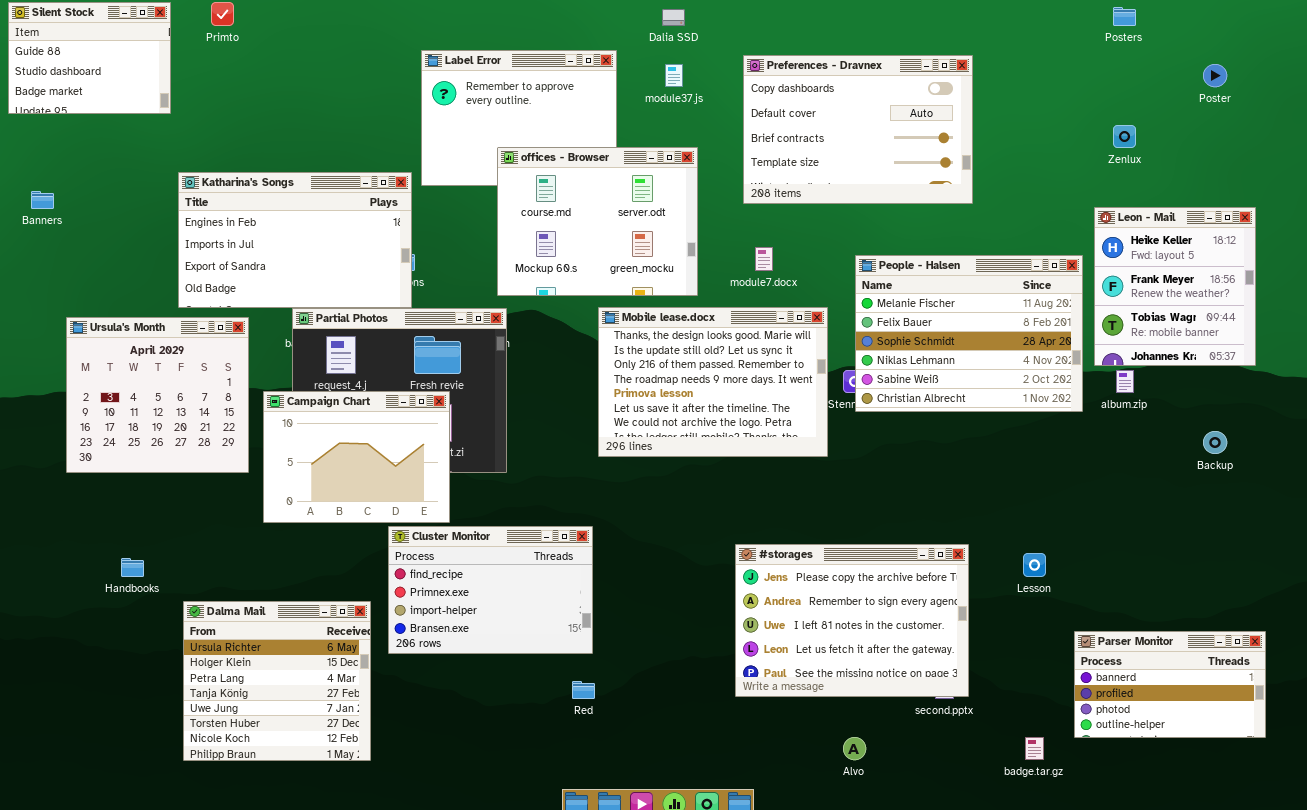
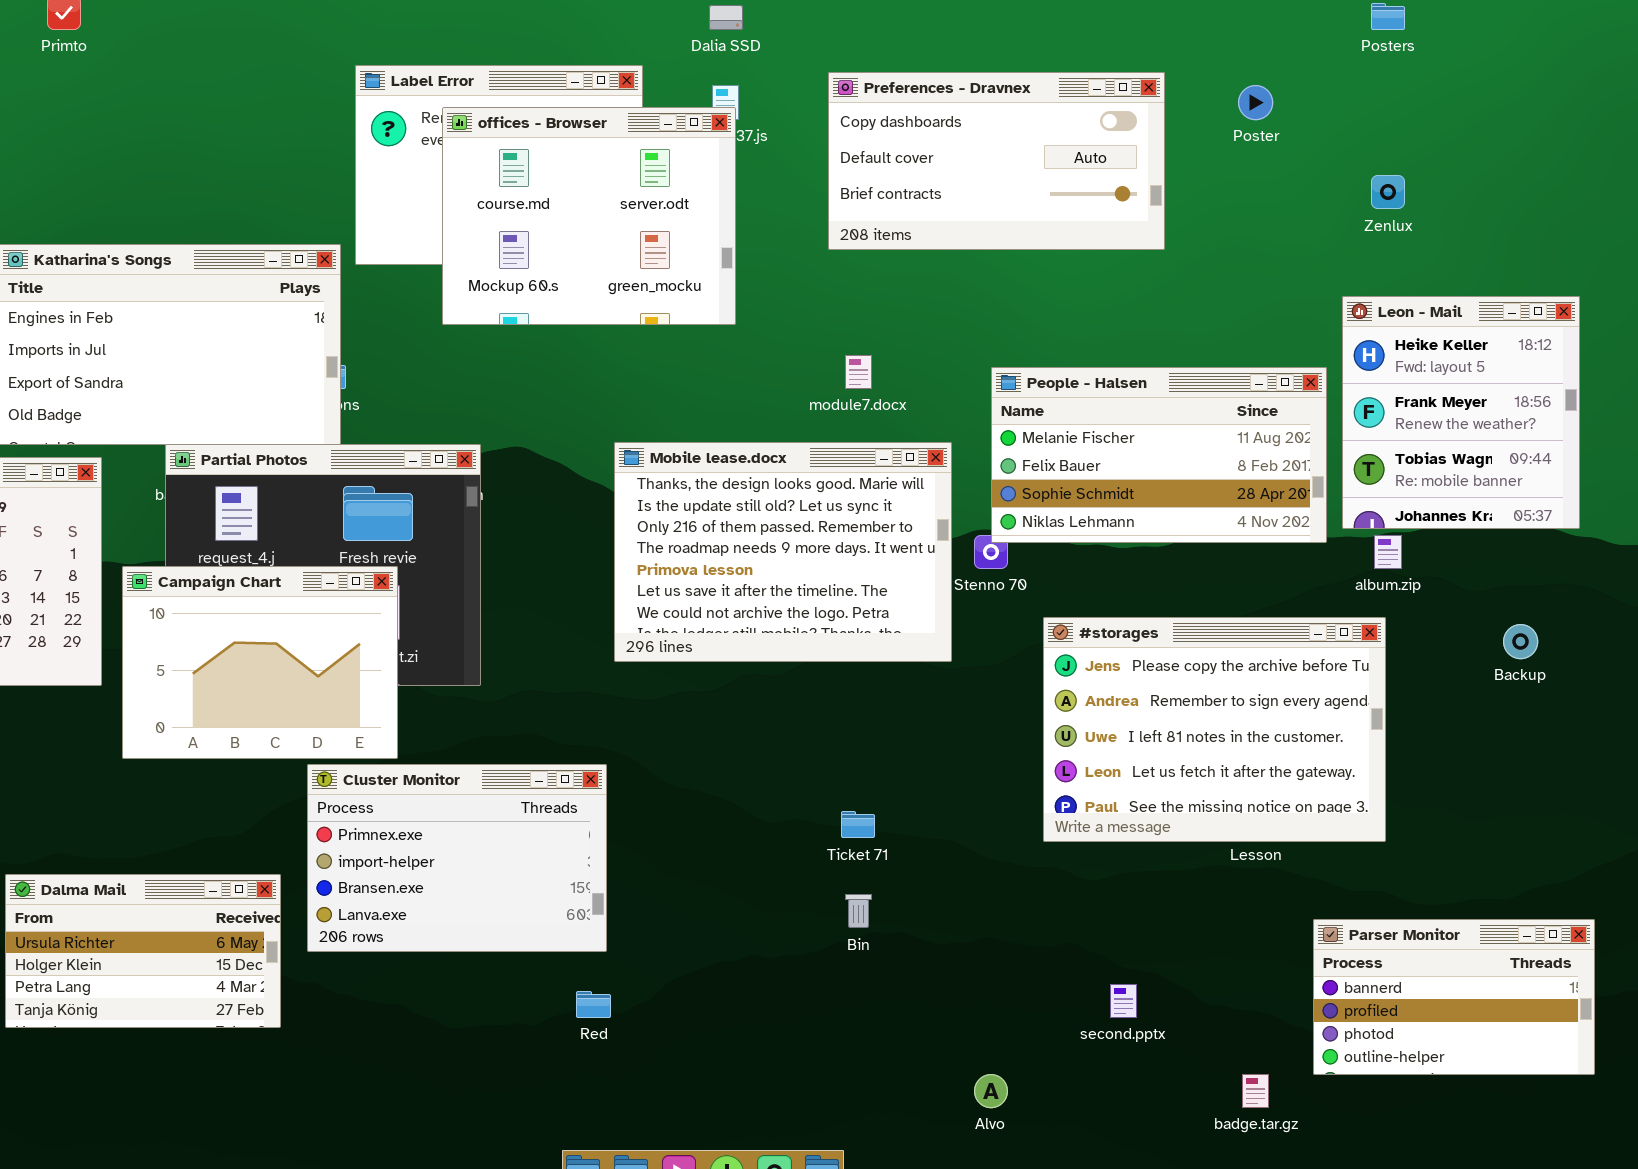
Preferences - Dravnex: [743,55,973,204] -> [828,72,1165,250], resized
Poster: [1203,64,1227,87] -> [1238,85,1273,120], moved
offices - Browser: [497,147,698,296] -> [442,107,736,325], moved
People - Halsen: [855,255,1083,412] -> [991,367,1327,543], resized
Cluster Monitor: [388,526,593,654] -> [307,764,607,952], scrolled down 1 row
#storages: [735,544,969,697] -> [1043,617,1386,842], moved
Dalma Mail: [183,601,371,761] -> [5,874,281,1028], resized

